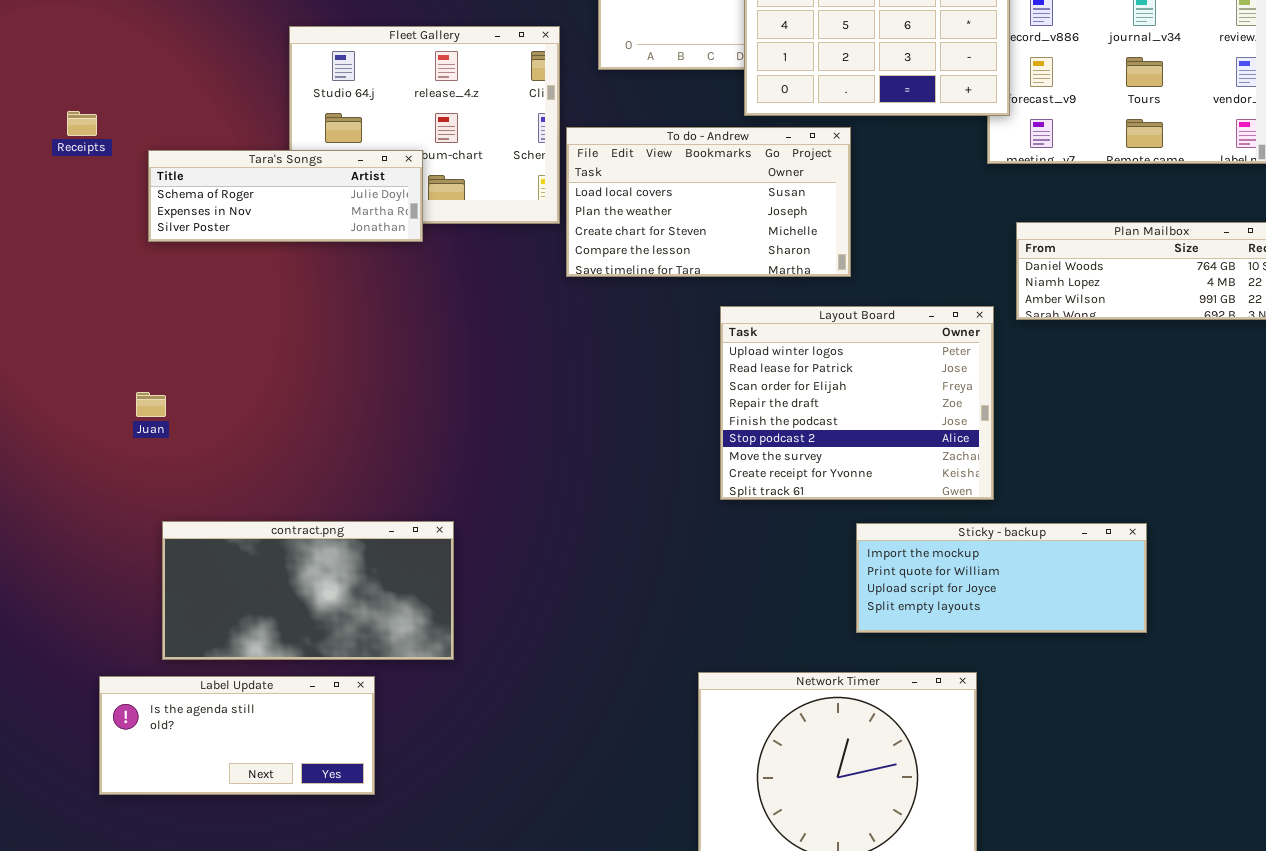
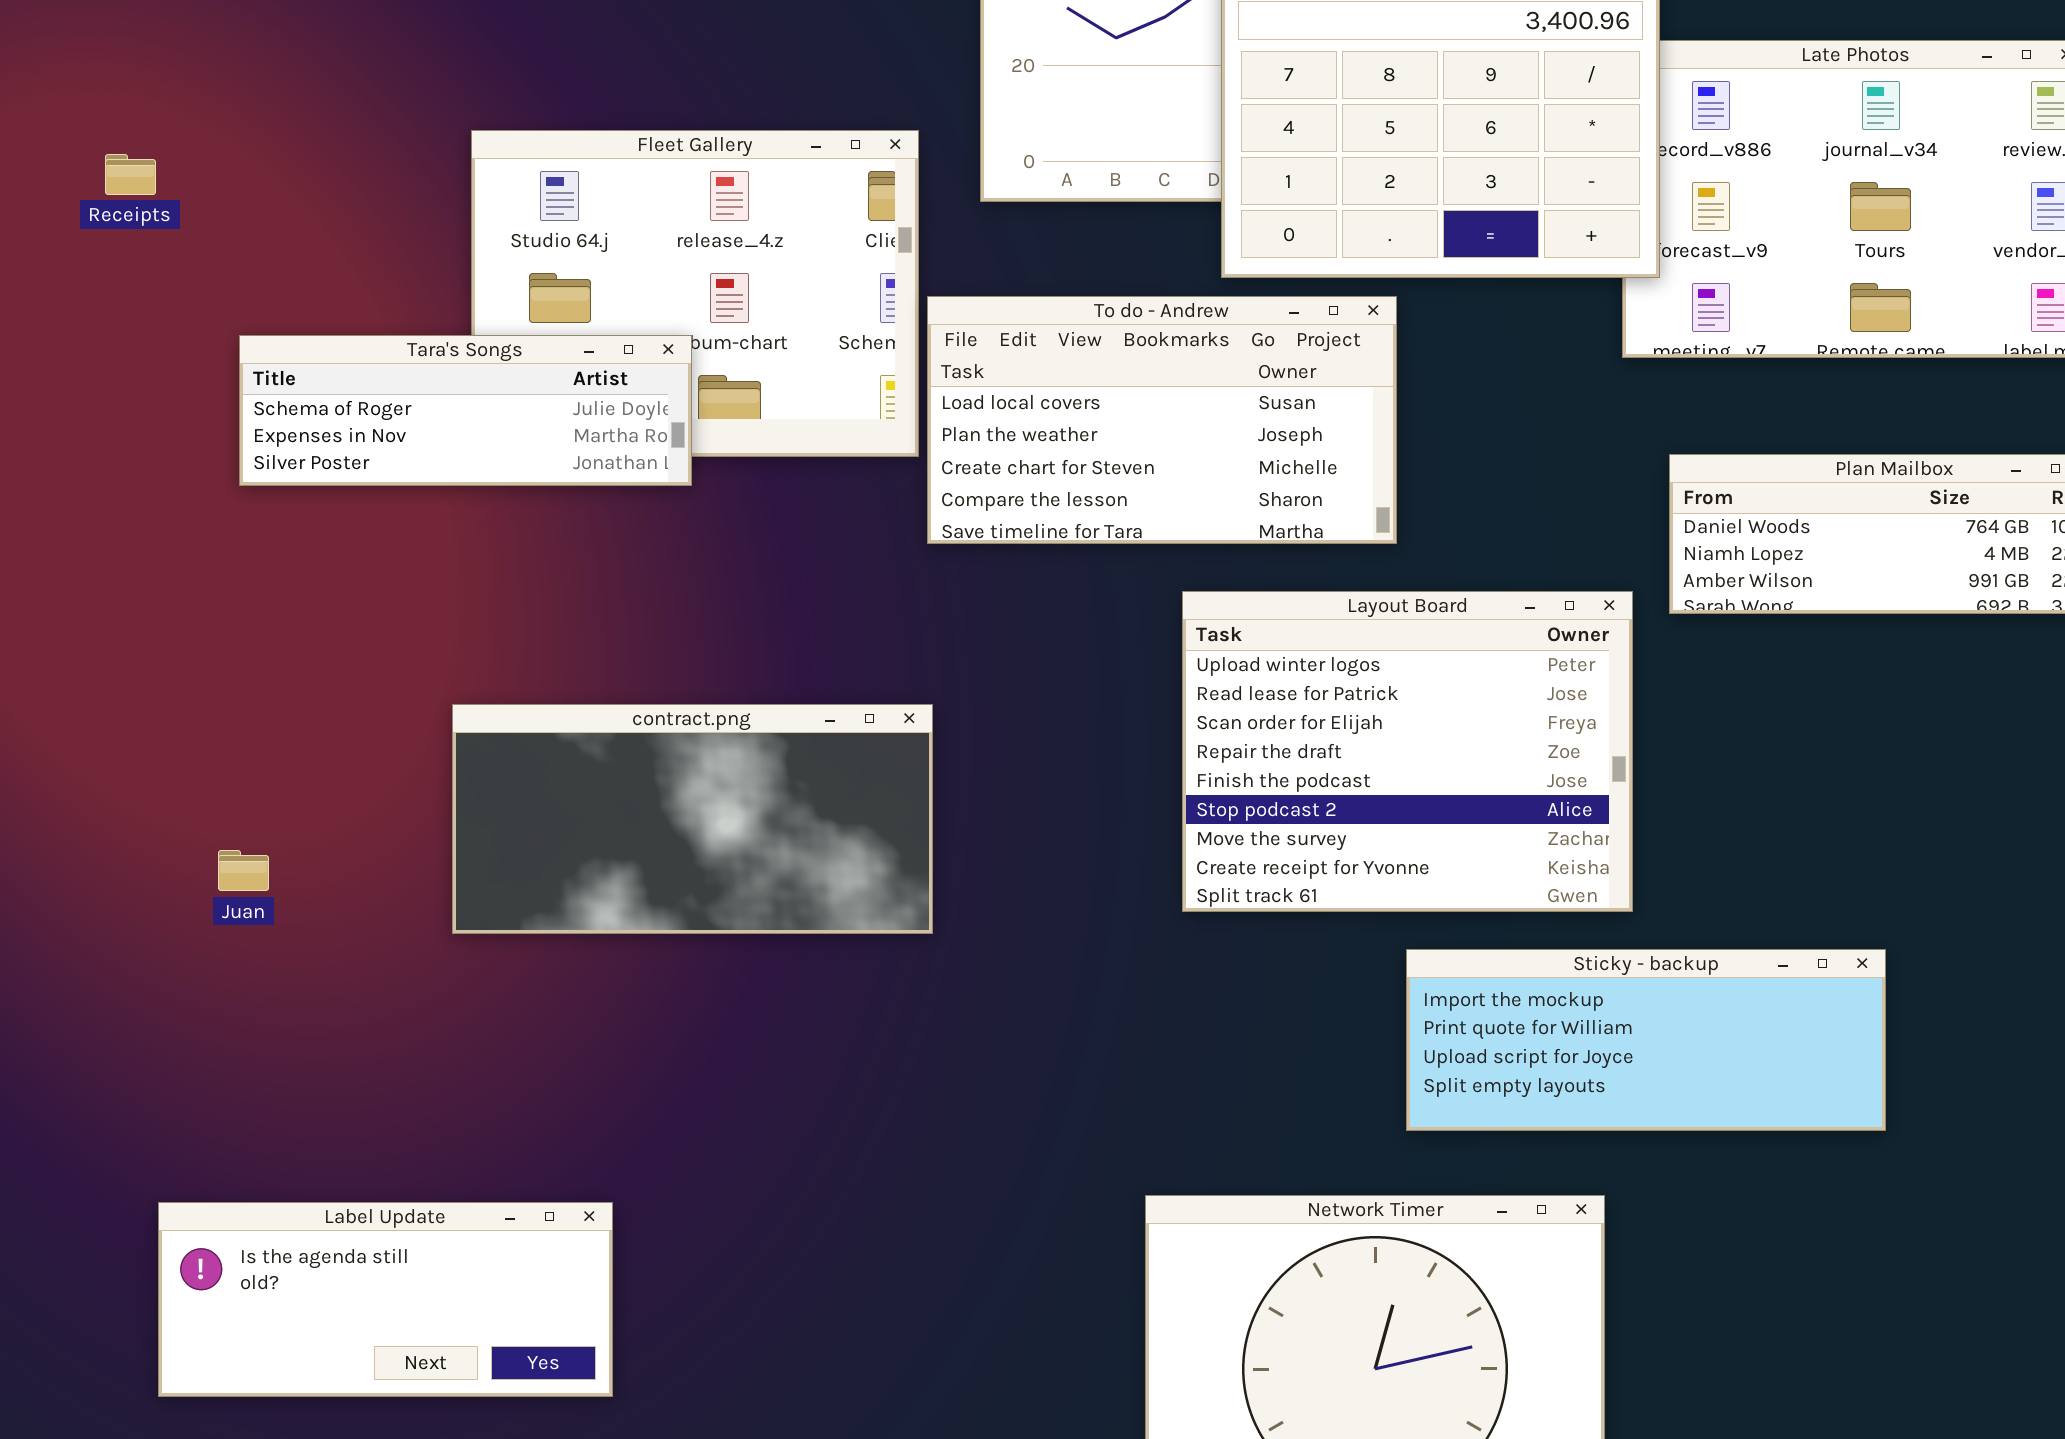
Receipts: [67,111,97,136] -> [105,154,156,195], moved
Juan: [136,392,166,417] -> [218,850,269,891], moved
contract.png: [162,521,454,660] -> [452,704,933,934], moved

